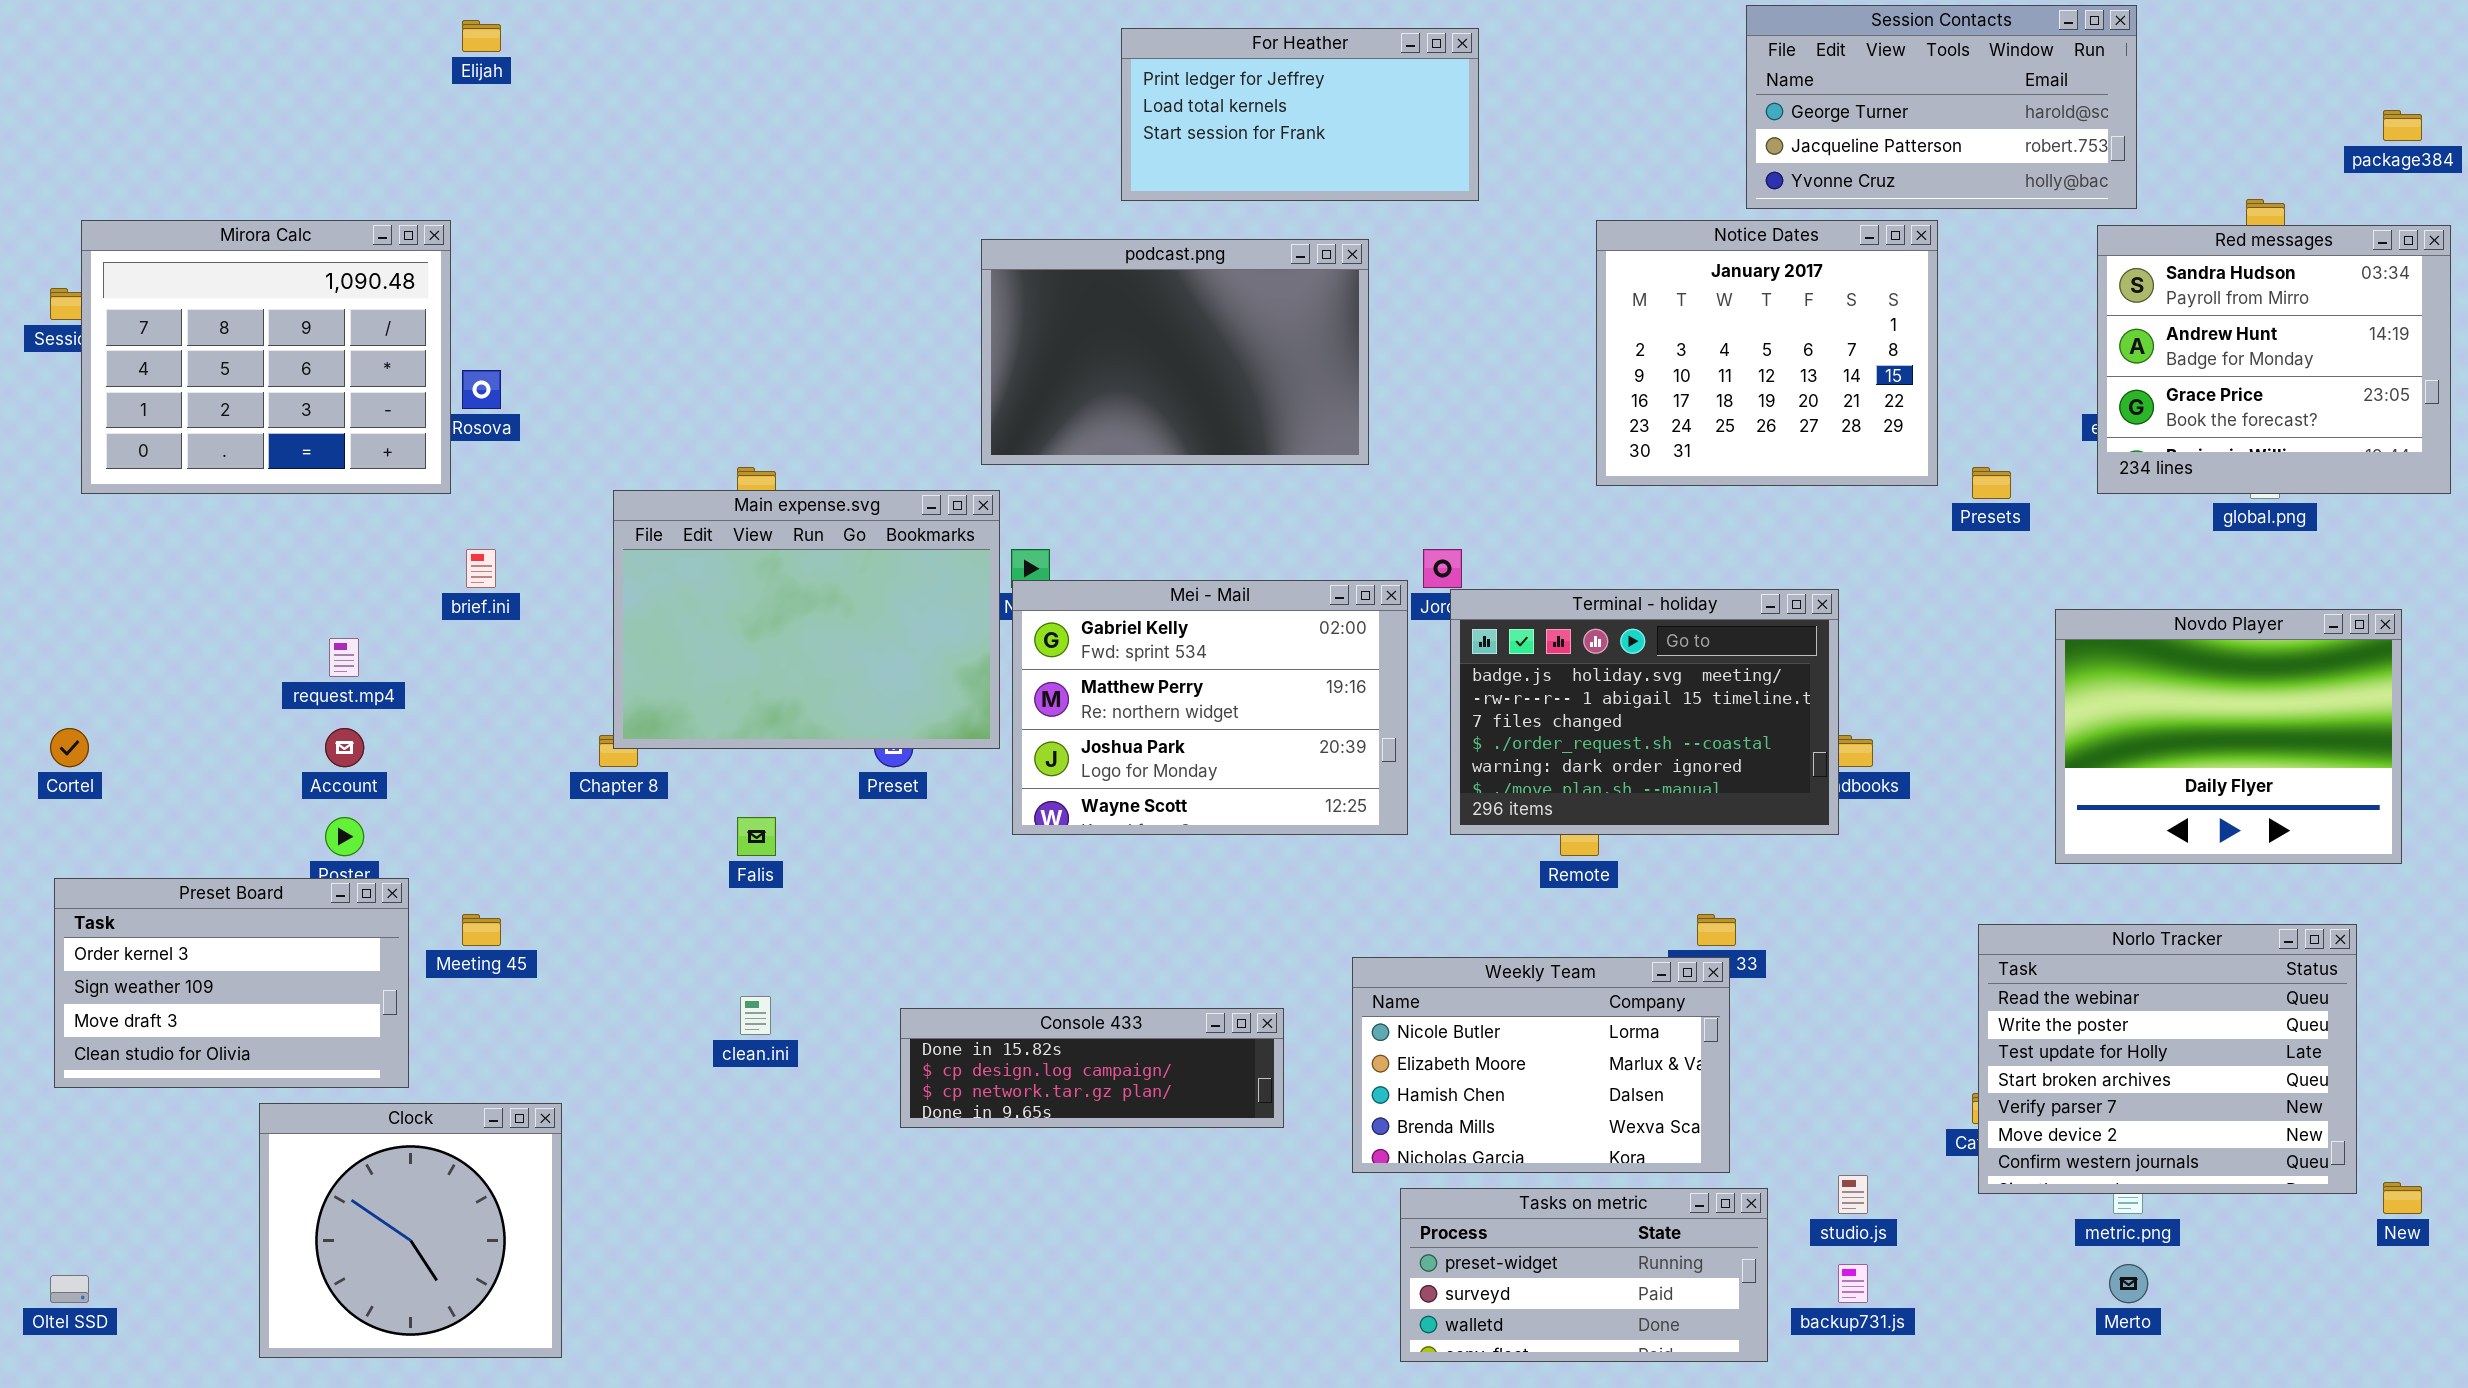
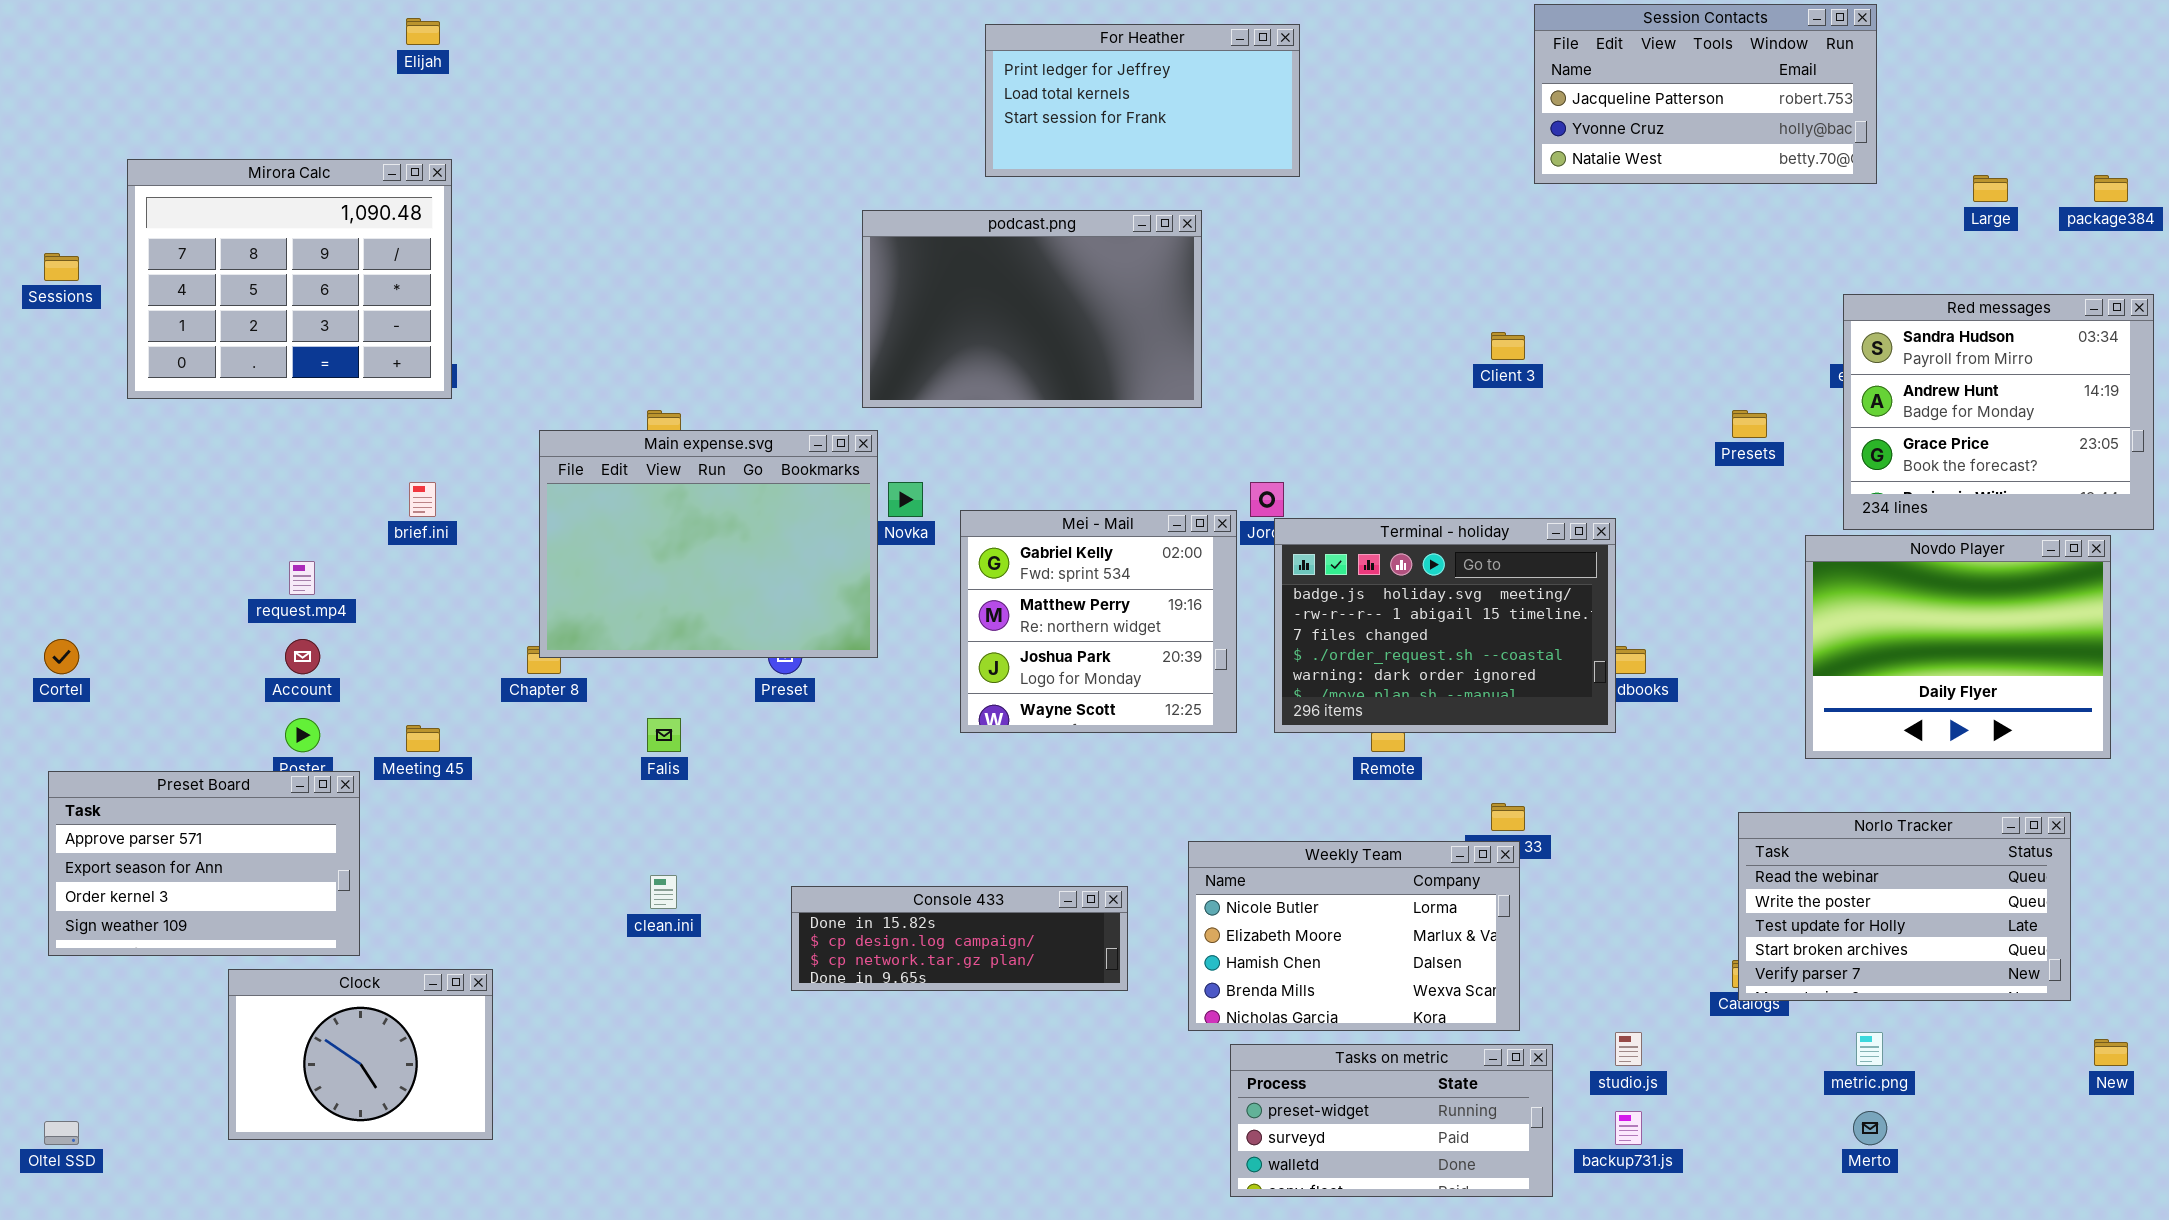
Session Contacts: [1746,5,2137,209] -> [1534,4,1877,184], scrolled down 1 row
package384: [2383,110,2422,141] -> [2094,175,2128,202], moved
Mirora Calc: [81,220,451,494] -> [127,159,452,399], moved
Notice Dates: [1596,220,1938,486] -> none, closed
Red messages: [2097,225,2451,494] -> [1843,294,2154,530], moved
Mei - Mail: [1012,580,1408,835] -> [960,510,1237,733], resized
Preset Board: [54,878,409,1088] -> [48,771,360,956], scrolled up 2 rows
Meeting 45: [462,914,501,946] -> [406,725,440,752], moved
Norlo Tracker: [1978,924,2357,1194] -> [1738,812,2071,1001], resized
Clock: [259,1103,562,1358] -> [228,969,493,1140], resized

